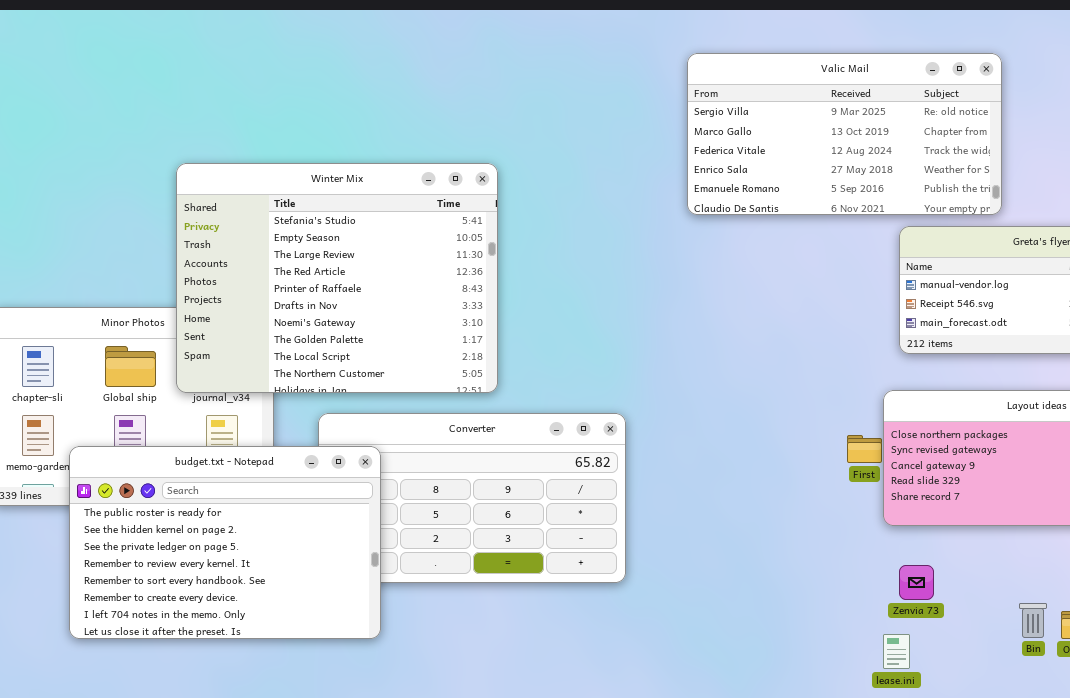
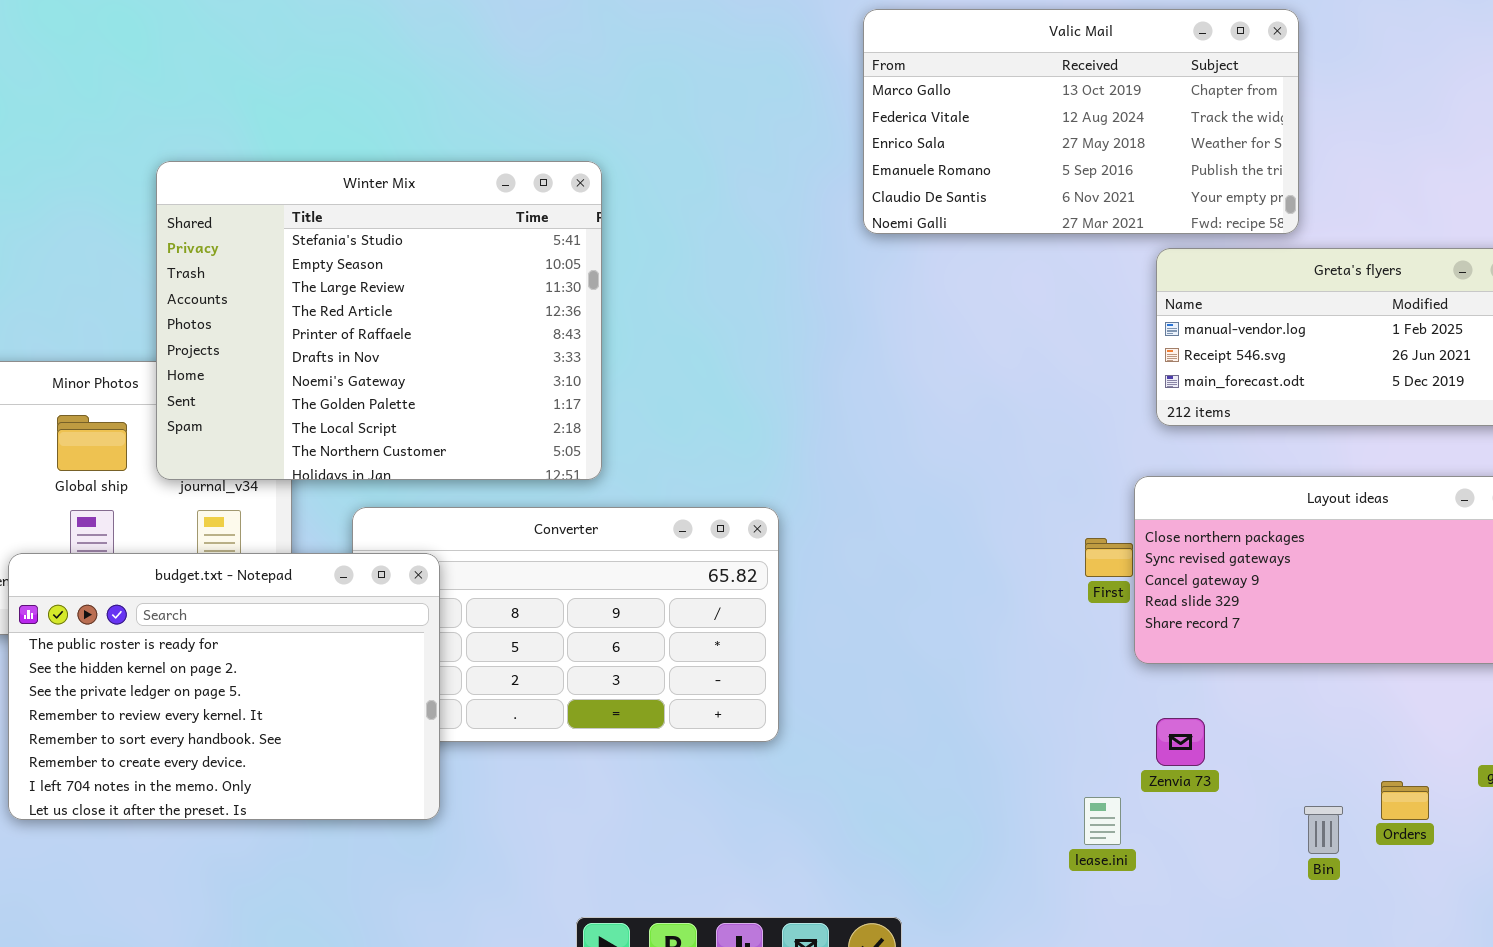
Valic Mail: [687,53,1002,215] -> [863,9,1299,234], scrolled down 1 row
Bin: [1019,603,1047,638] -> [1304,806,1343,854], moved
lease.ini: [883,634,910,669] -> [1084,797,1121,845], moved

